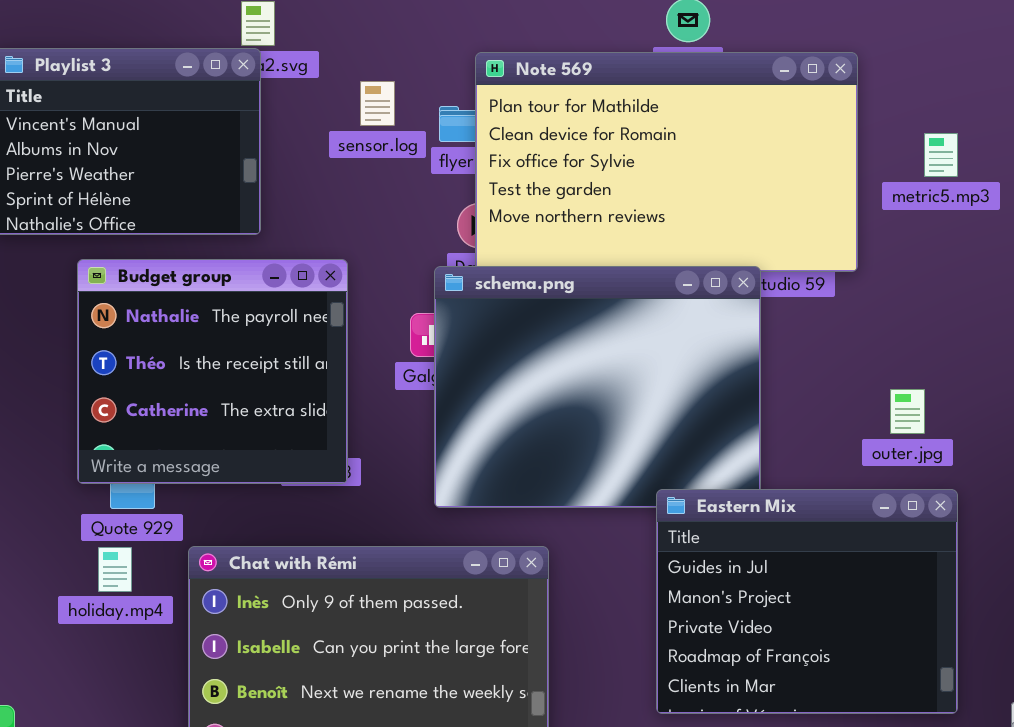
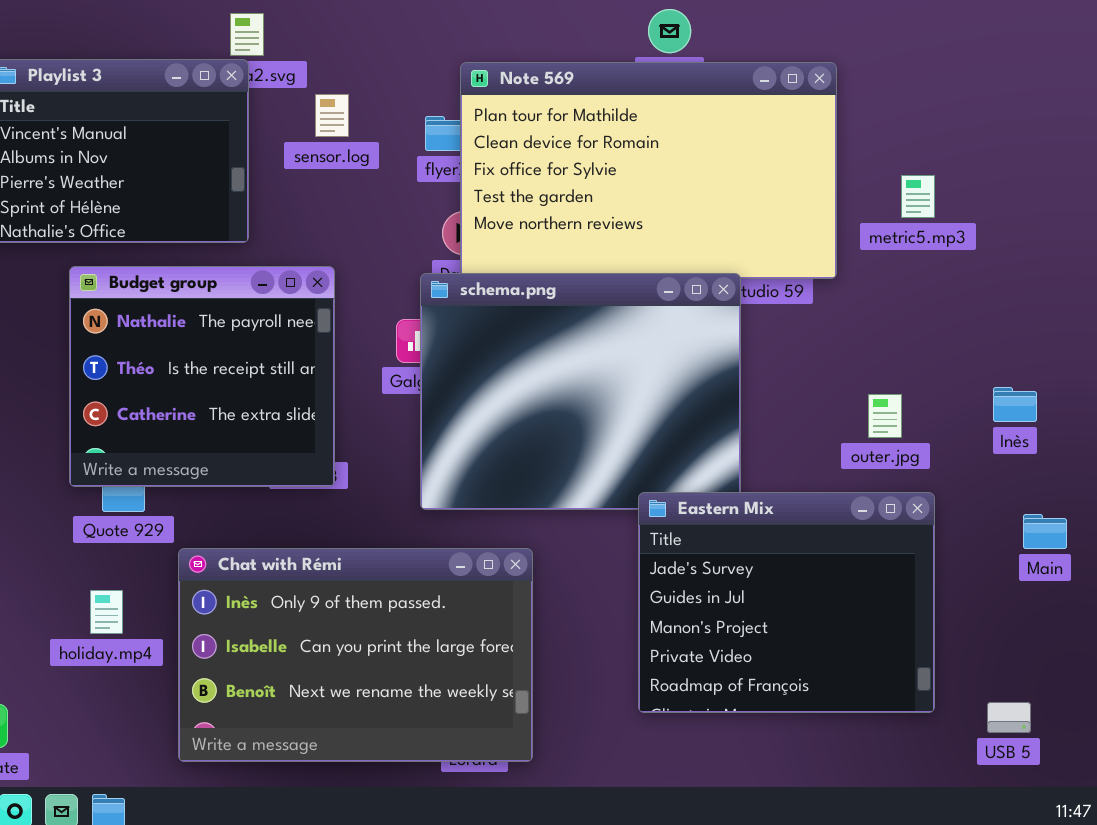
sensor.log: [360,81,395,126] -> [315,94,349,137], moved
metric5.mp3: [924,133,958,177] -> [901,175,935,218], moved
Eastern Mix: [656,489,958,714] -> [638,492,935,713], scrolled up 1 row
holiday.mp4: [98,547,132,592] -> [90,590,123,634], moved

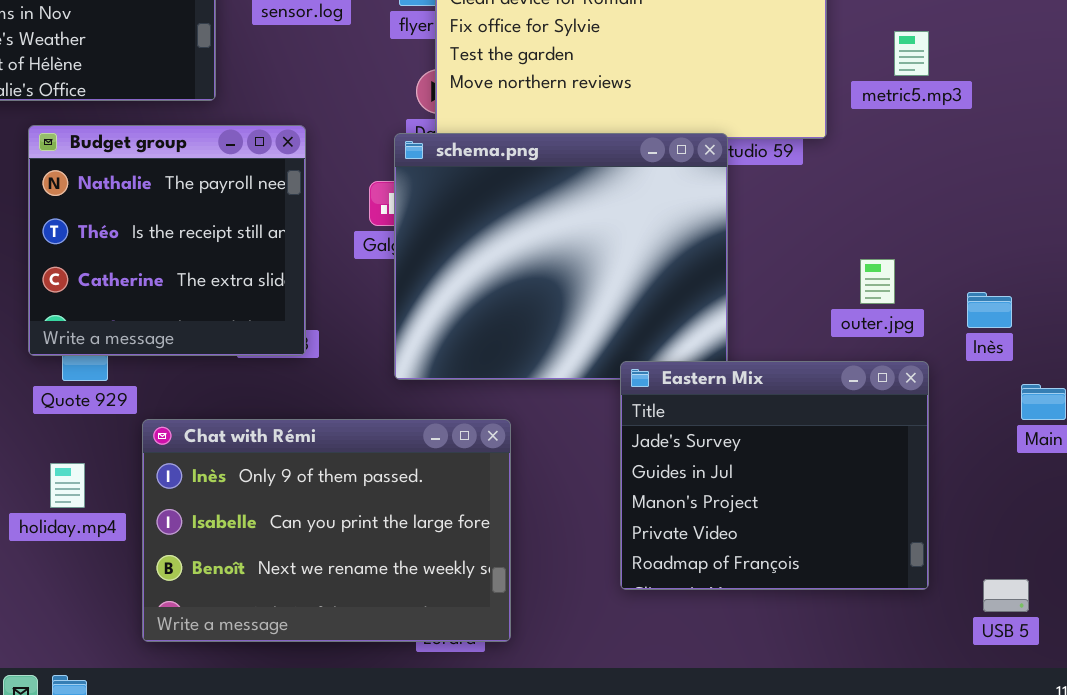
Inès: [993,387,1037,422] -> [967,292,1012,328], moved

